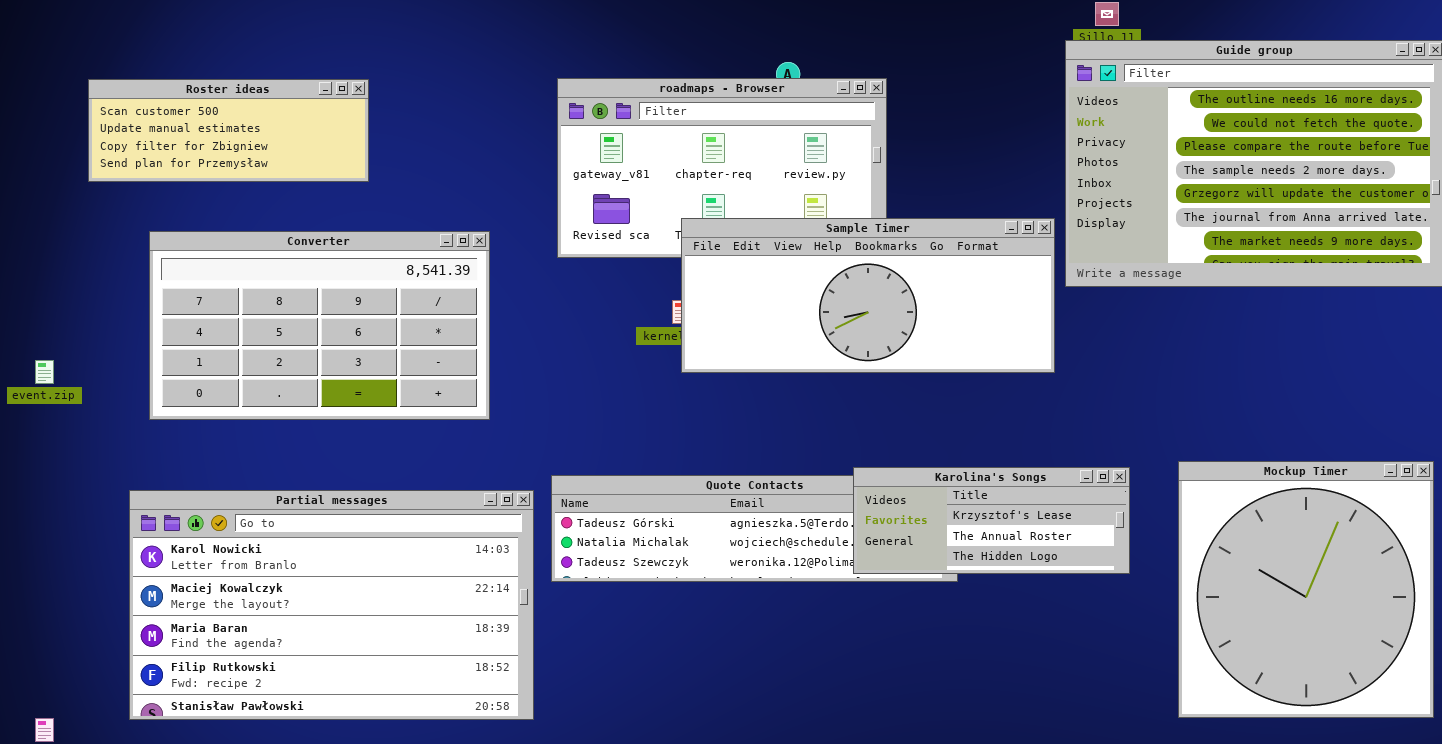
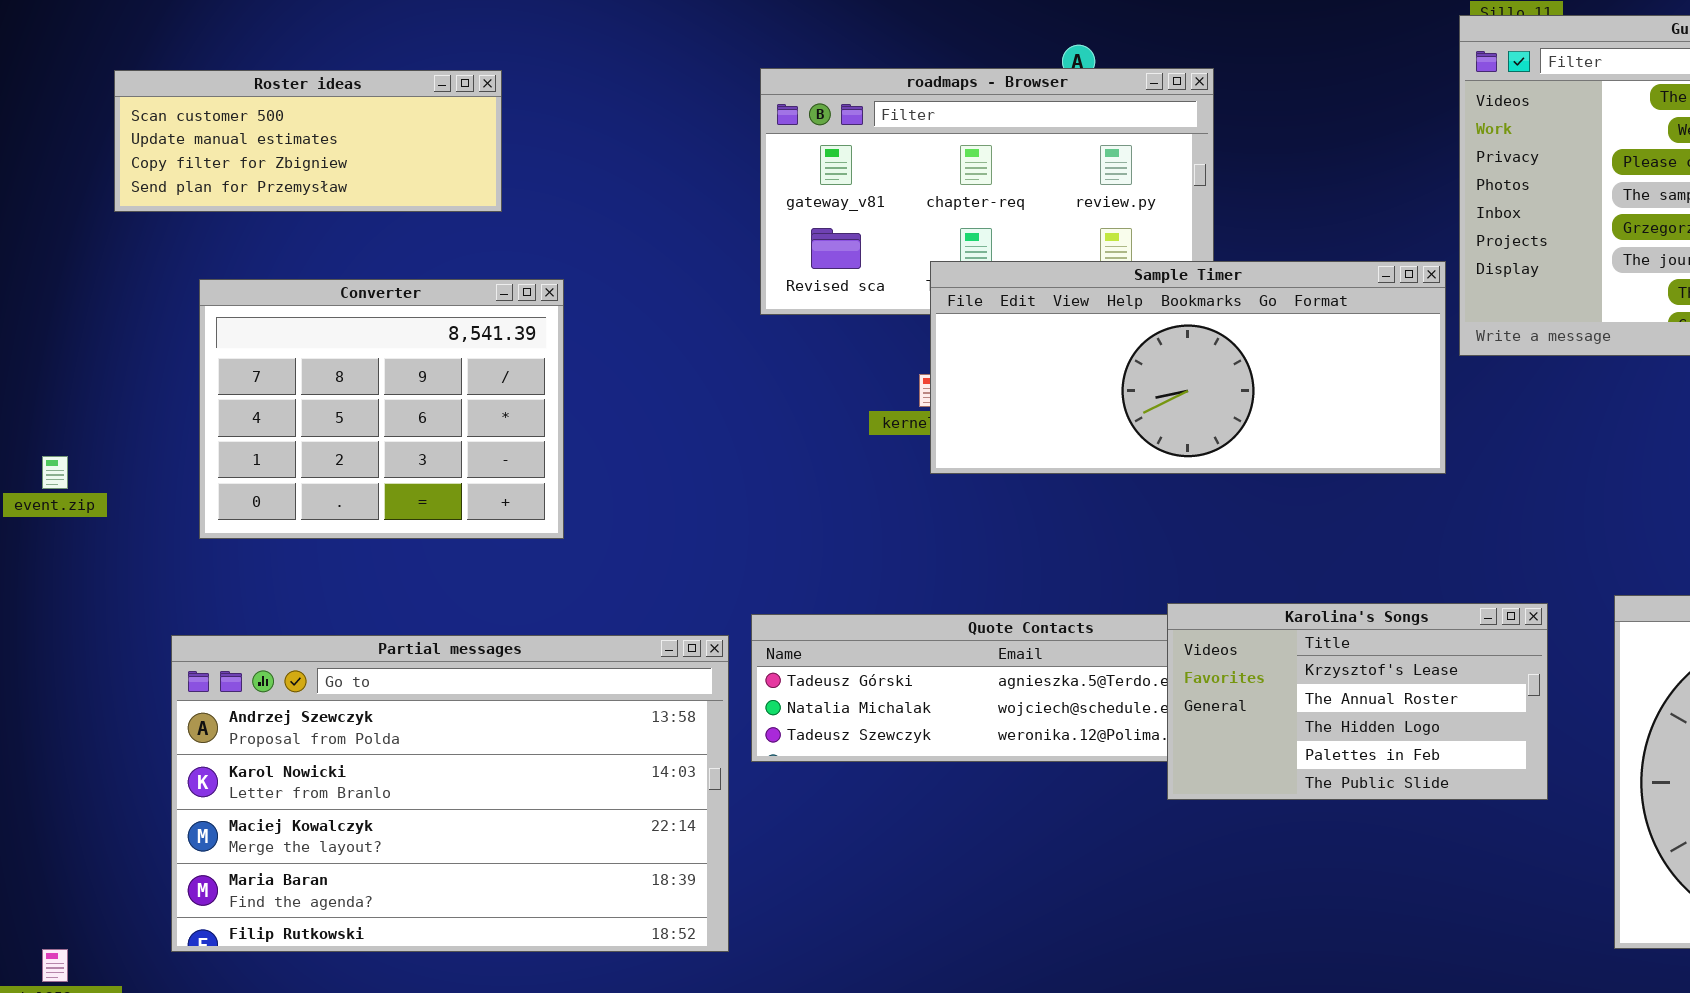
Converter: [149,231,490,420] -> [199,279,564,539], resized
Karolina's Songs: [853,467,1130,574] -> [1167,603,1548,800], resized
Partial messages: [129,490,534,720] -> [171,635,729,952], scrolled up 1 row

